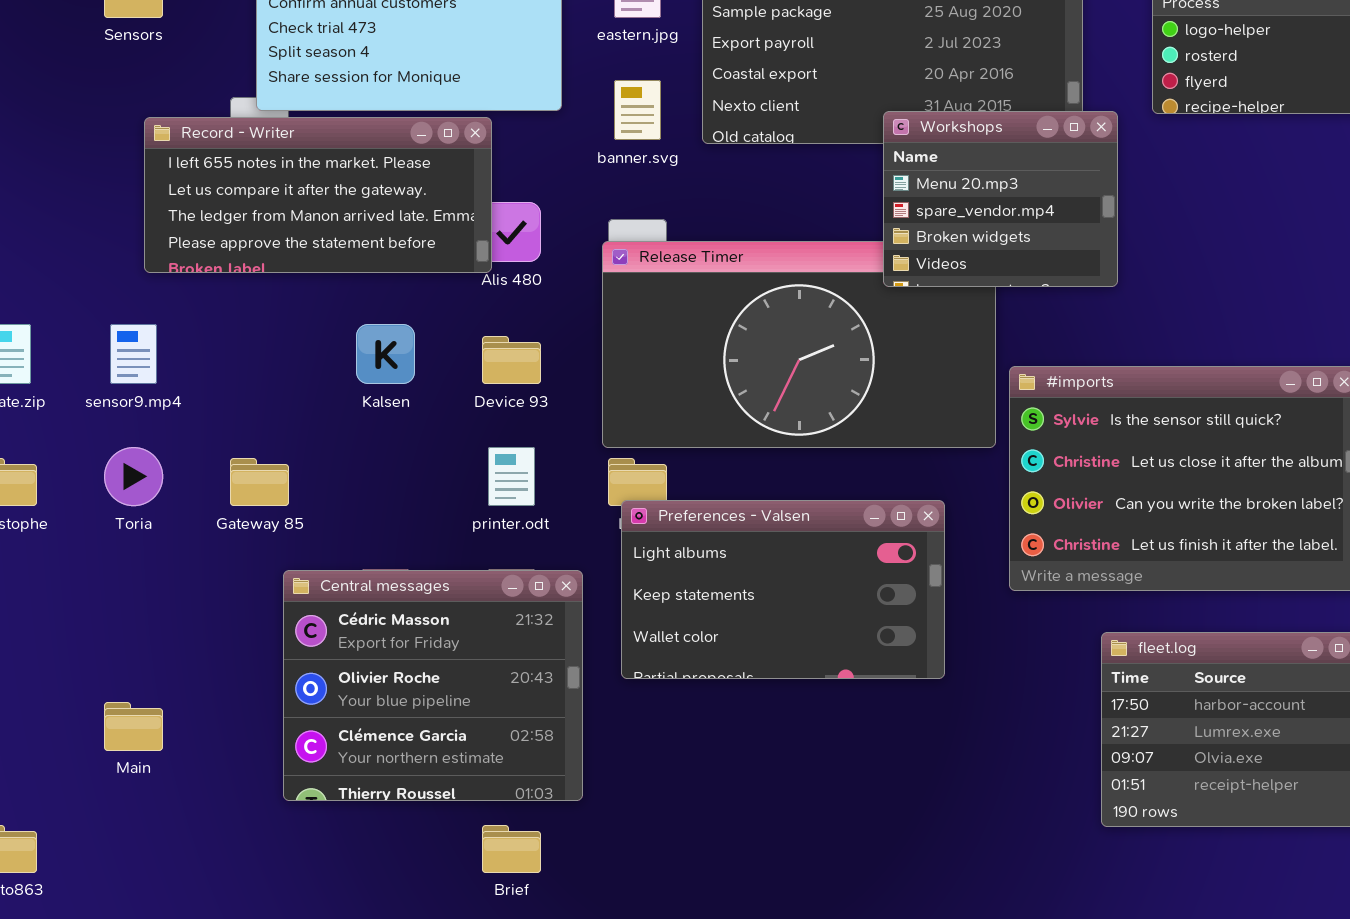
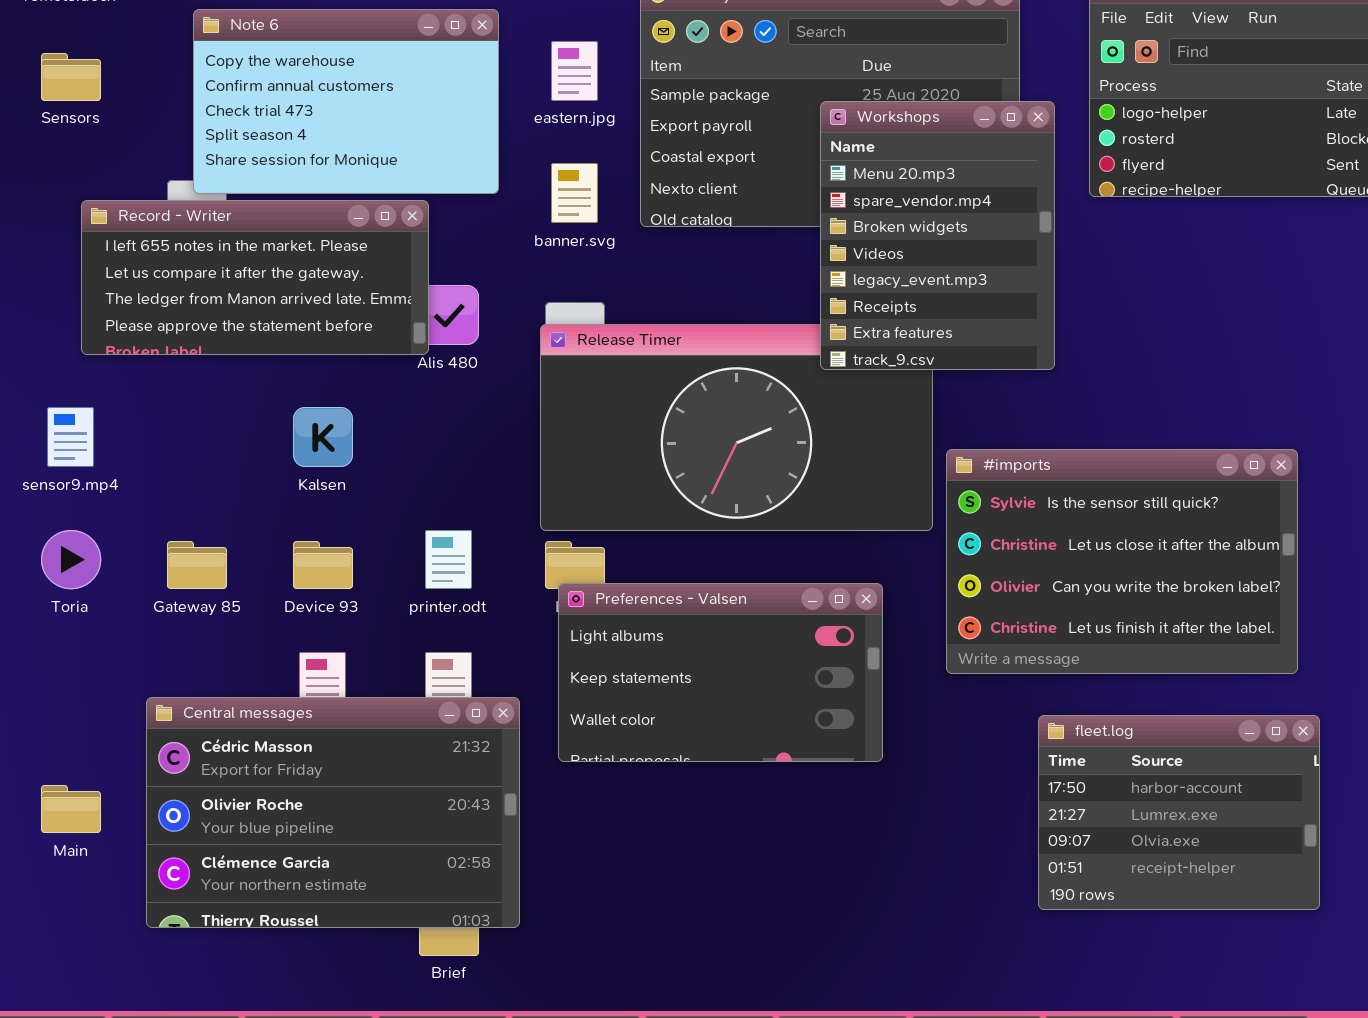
Workshops: [883,111,1118,287] -> [820,101,1055,370], resized
Device 93: [482,336,541,384] -> [293,541,353,589], moved
Central messages: [283,570,583,801] -> [146,697,520,928], moved, resized

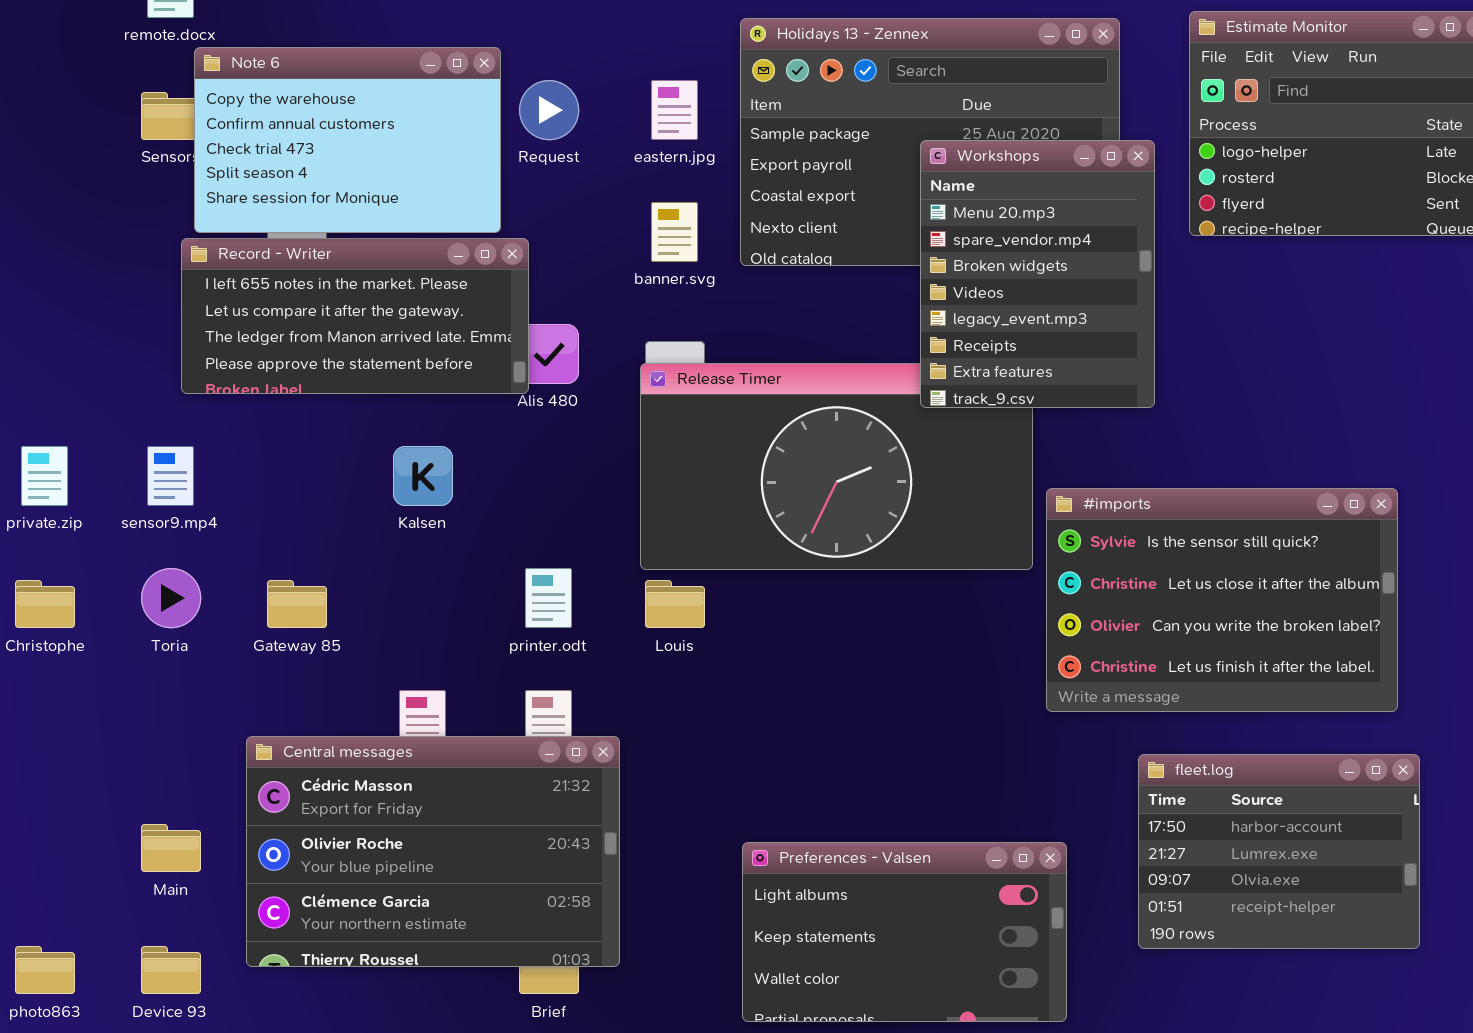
Note 6: [193,9,499,194] -> [194,47,501,233], moved
Device 93: [293,541,353,589] -> [141,946,201,994], moved
Preferences - Valsen: [558,583,883,762] -> [742,842,1067,1022], moved

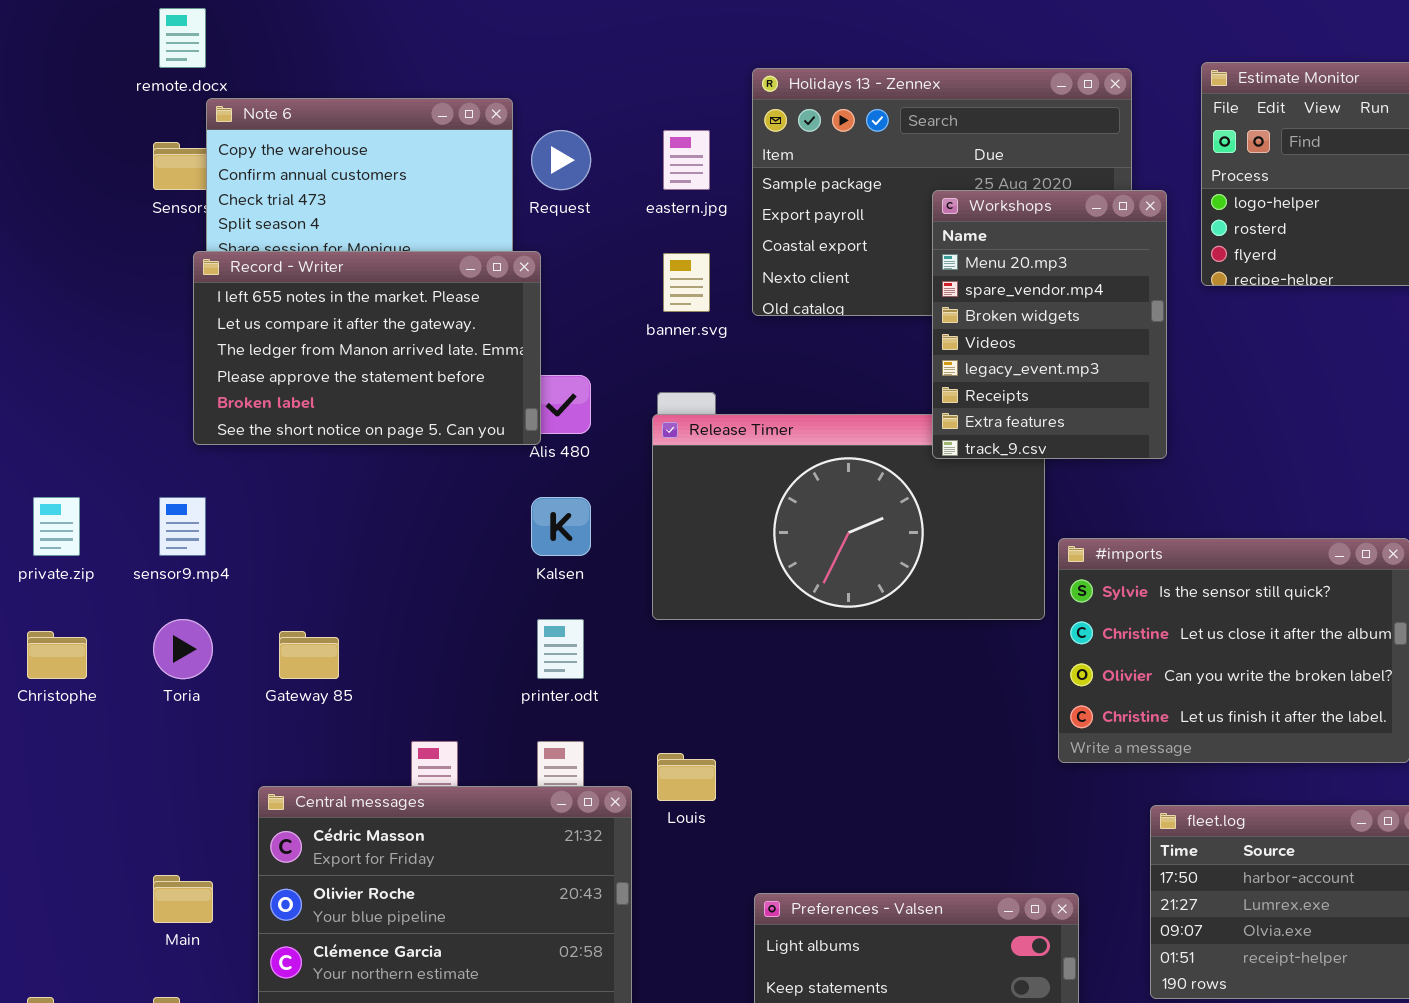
Record - Writer: [181,238,529,394] -> [193,251,541,445], resized
Kalsen: [393,446,453,506] -> [531,497,591,556], moved
Louis: [645,580,705,628] -> [657,753,716,801], moved

